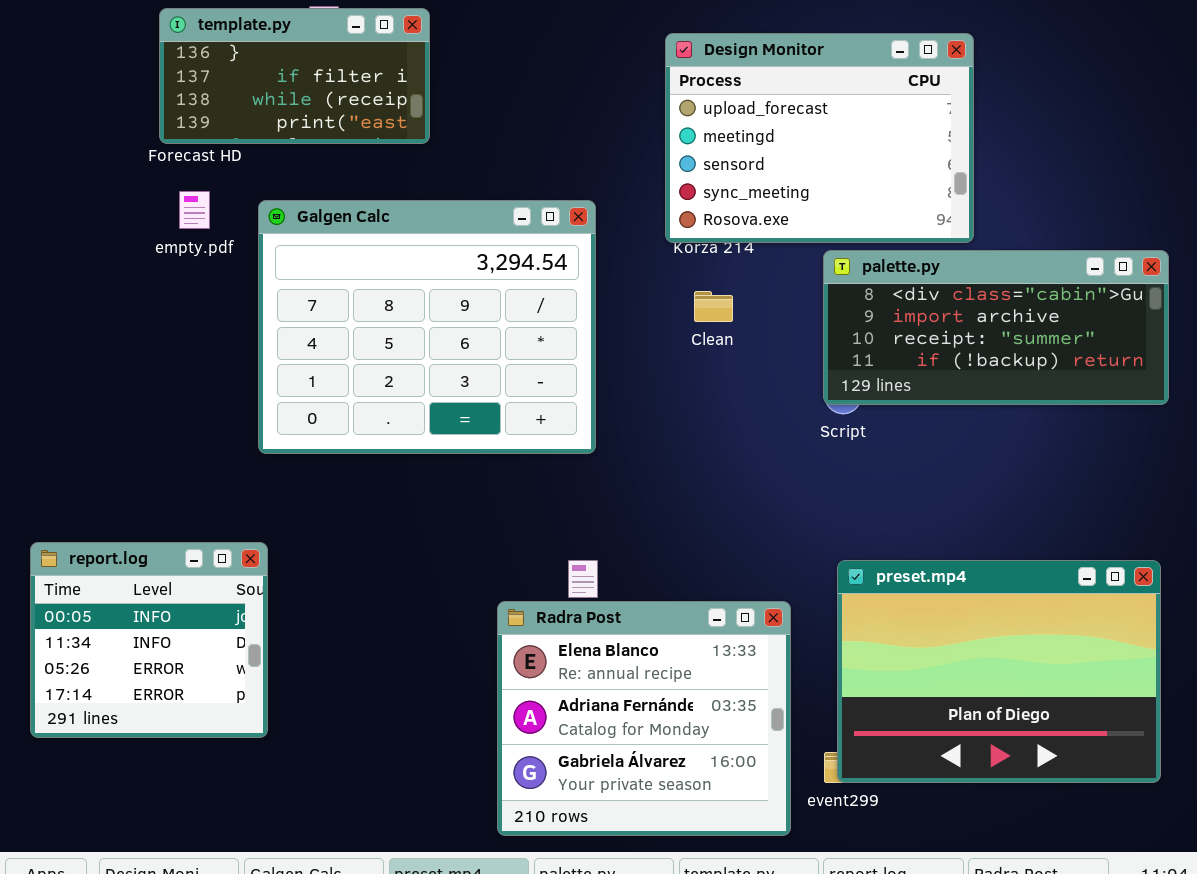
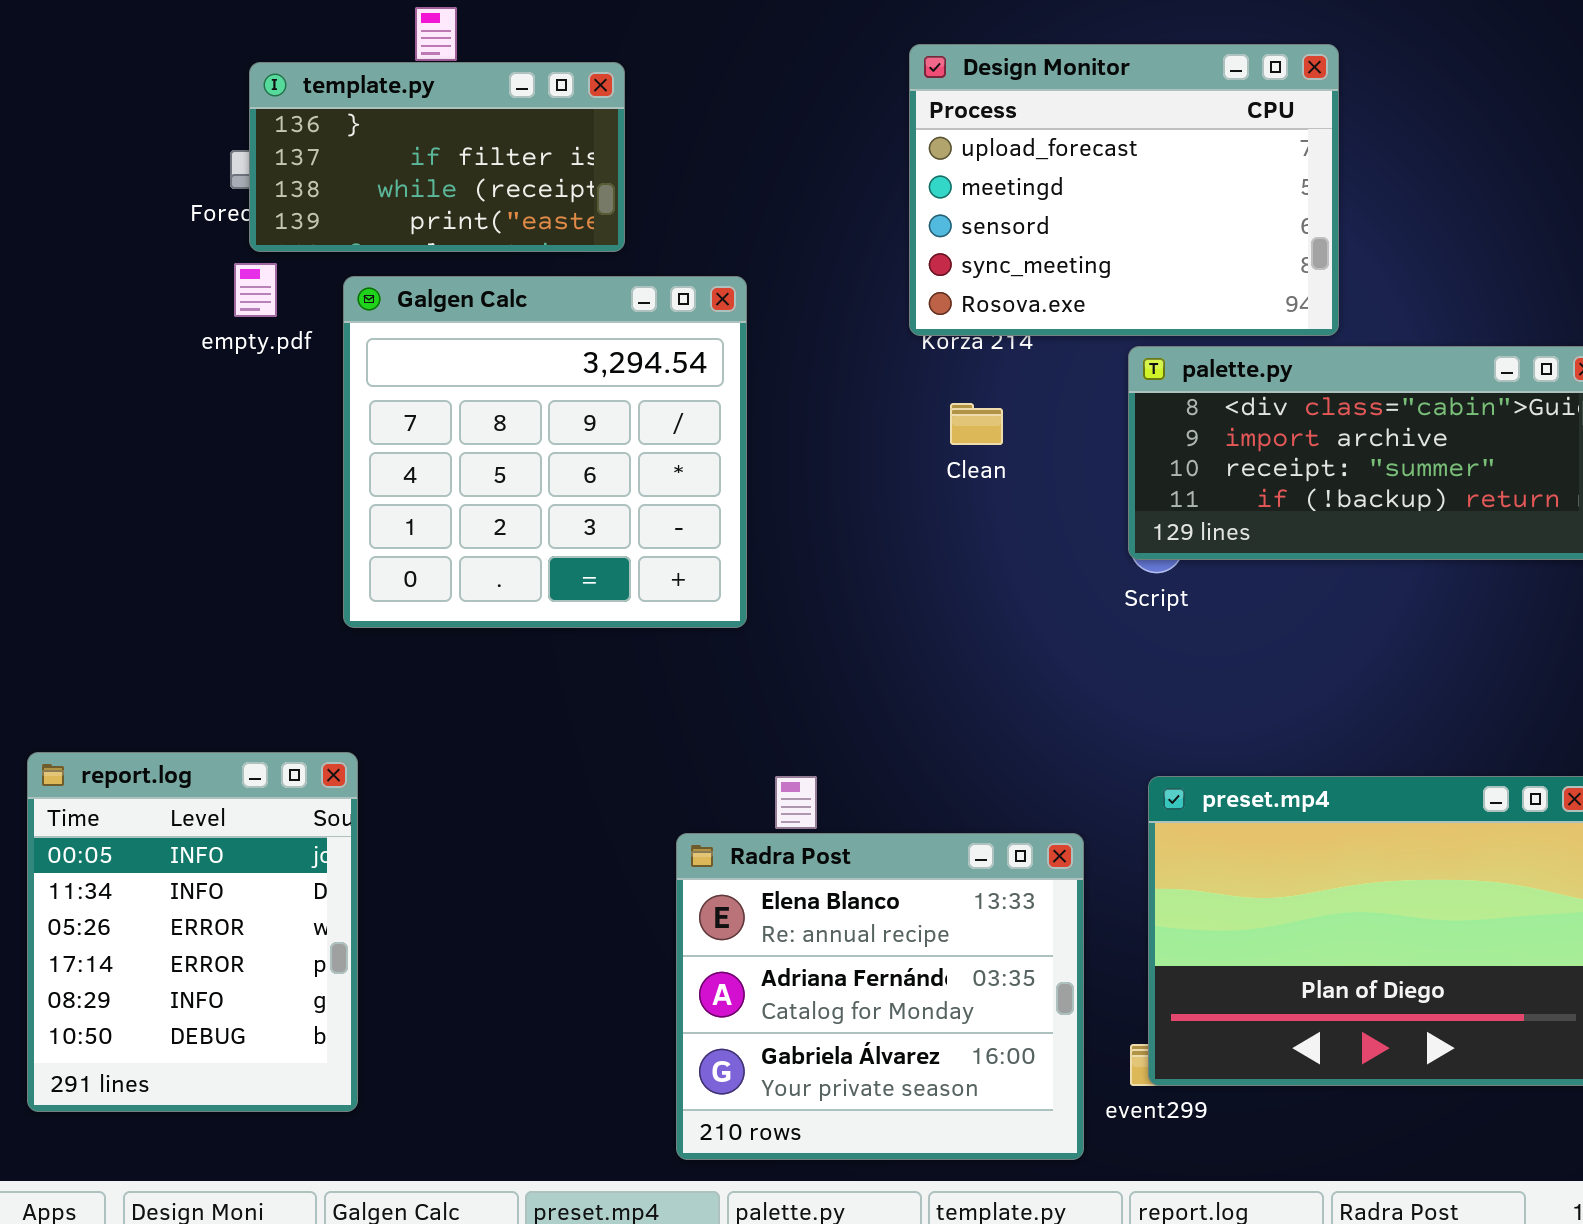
template.py: [159,8,430,144] -> [249,62,625,252], moved
Galgen Calc: [258,200,596,454] -> [343,276,747,628], resized
report.log: [30,542,268,738] -> [27,752,358,1112], resized

